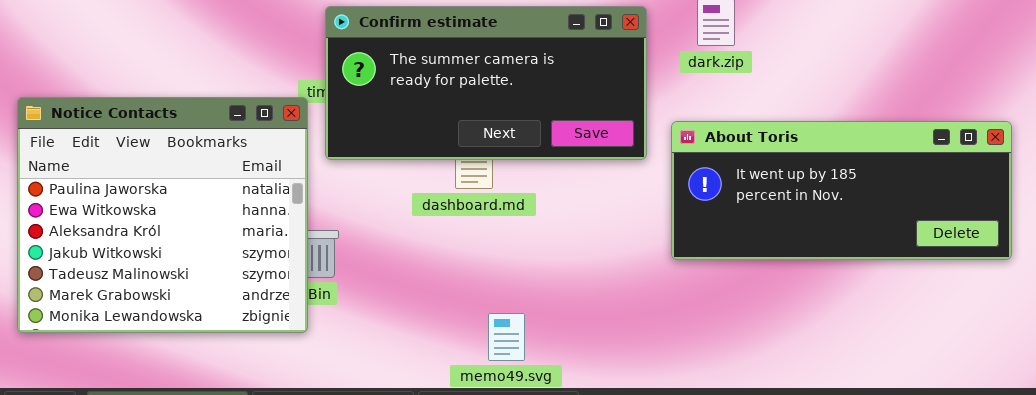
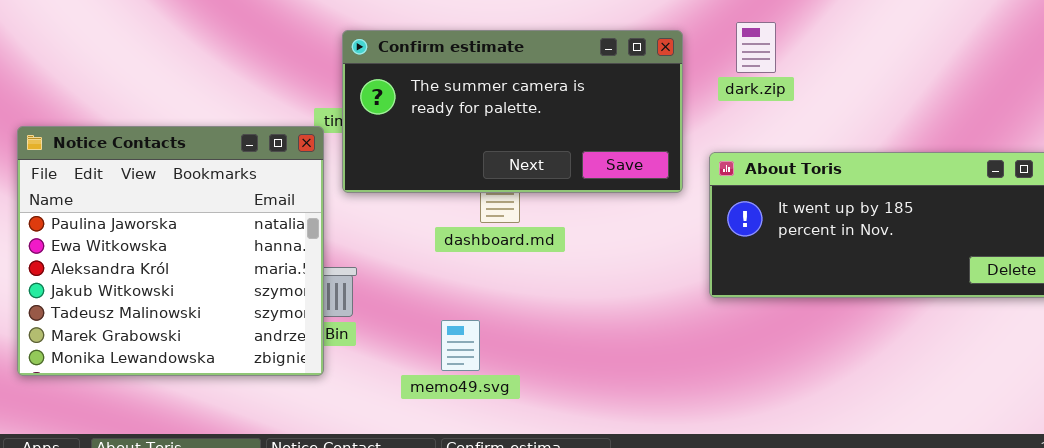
memo49.svg: [488,313,525,361] -> [441,320,480,371], moved

